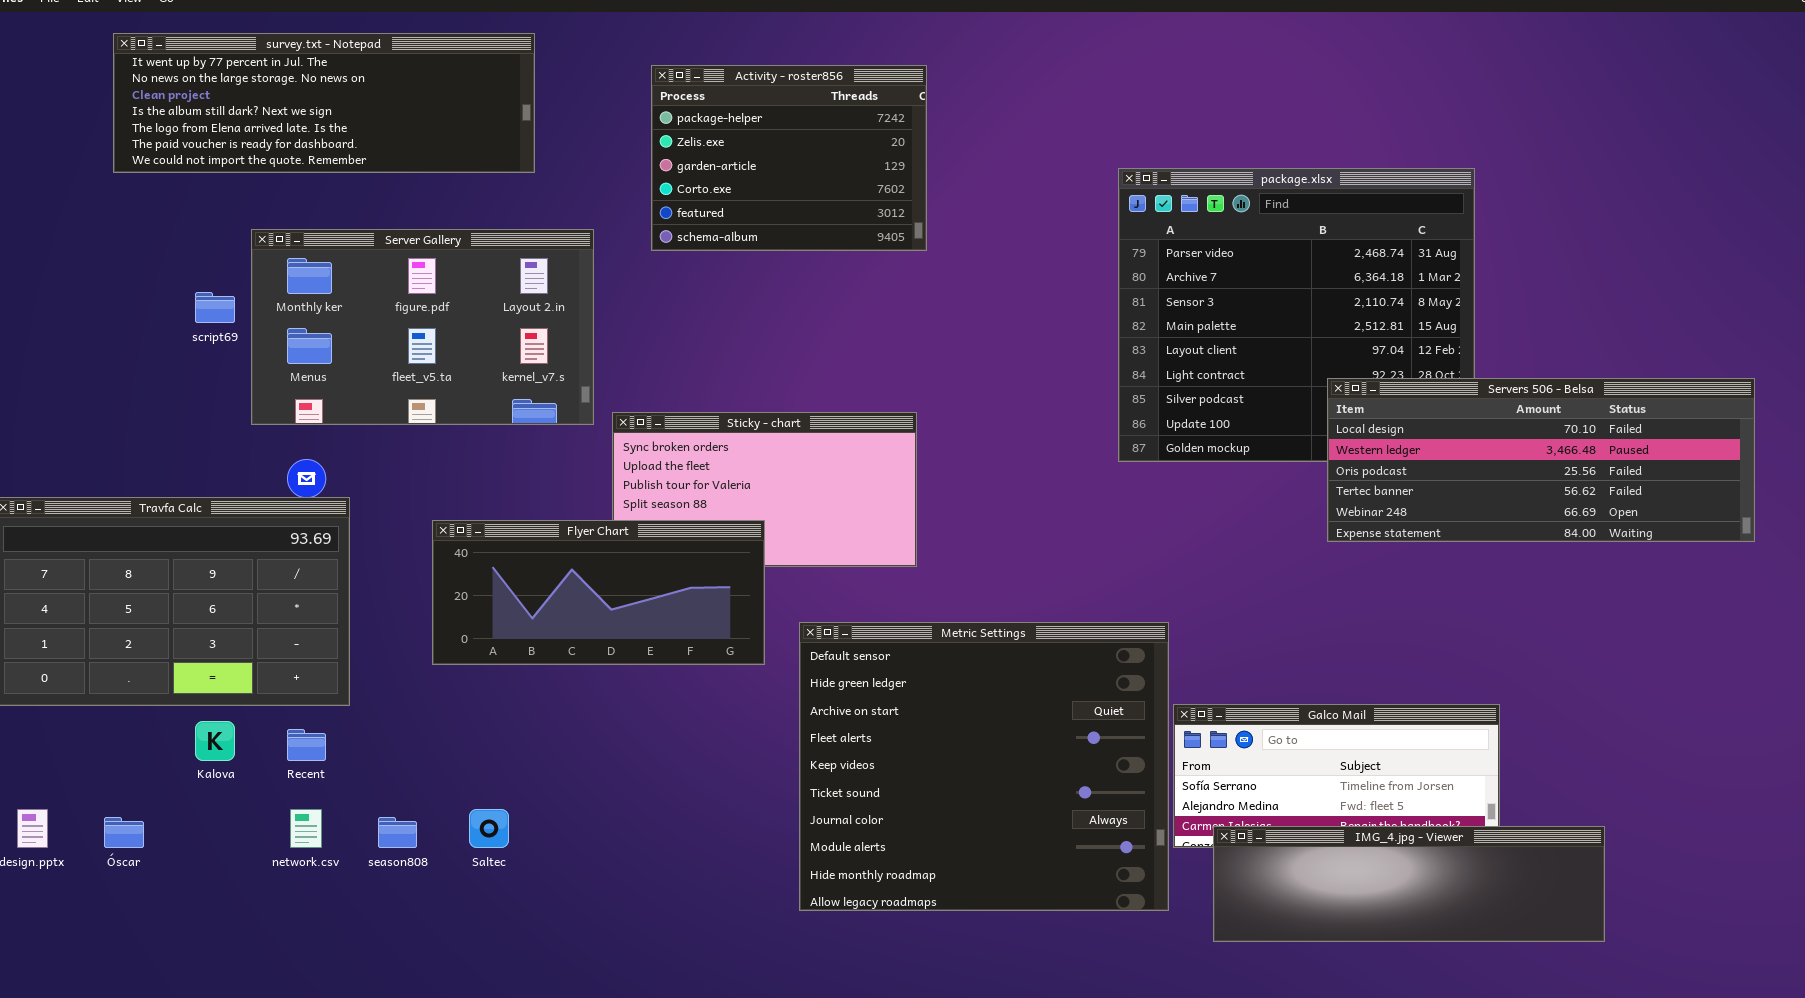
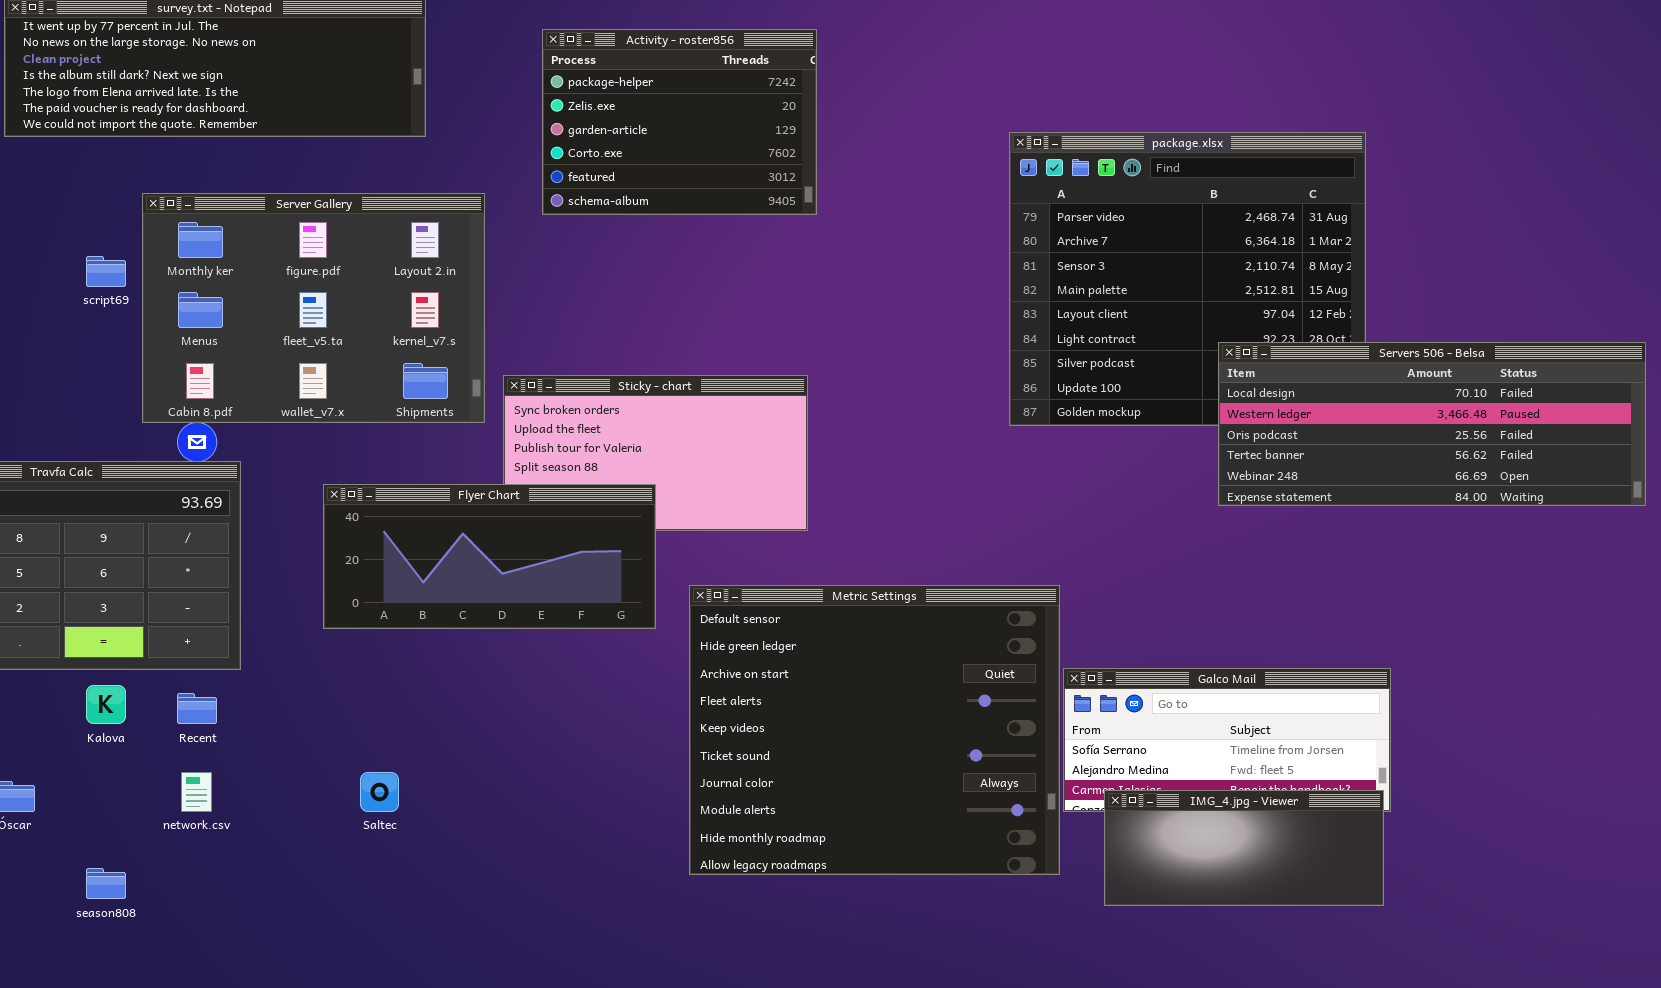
Server Gallery: [251,229,594,425] -> [142,193,485,423], resized
season808: [378,817,417,848] -> [86,868,126,899], moved
IMG_4.jpg - Viewer: [1213,826,1605,942] -> [1104,790,1384,906], resized

